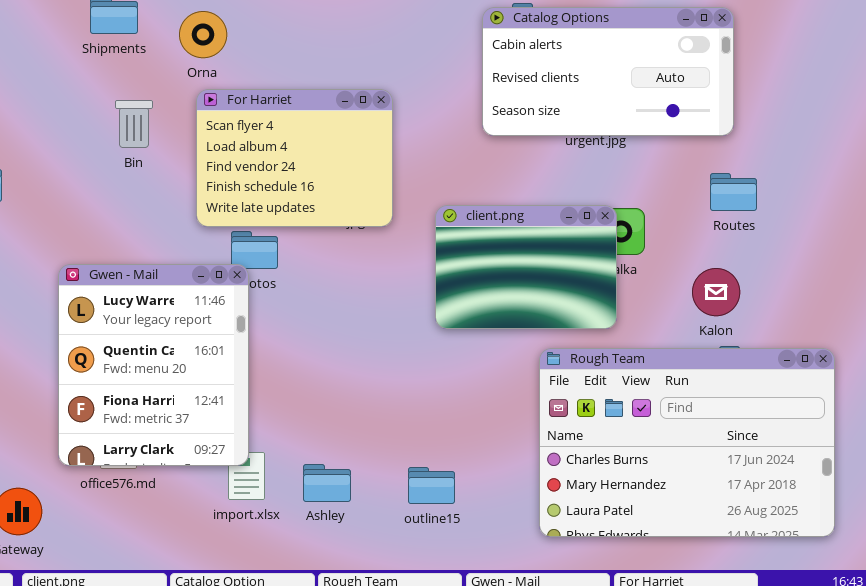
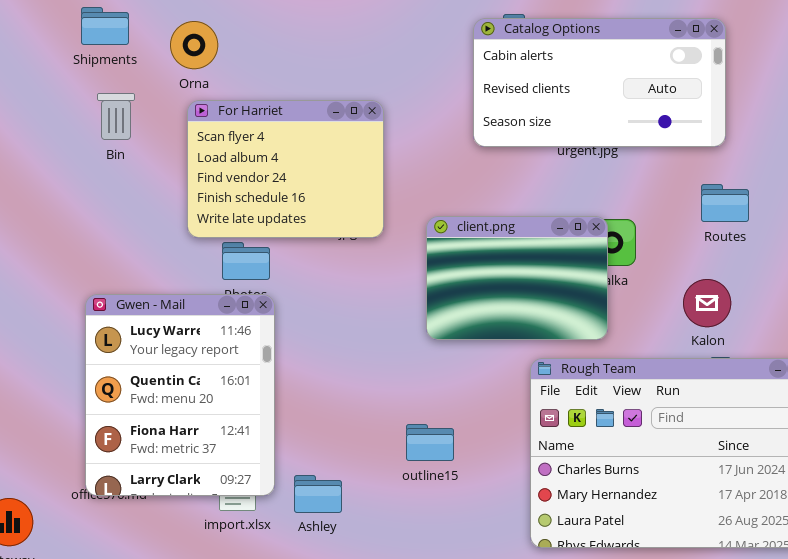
Bin: [115,100,153,148] -> [97,93,135,140], moved
Gwen - Mail: [58,264,249,466] -> [85,294,275,496], moved
outline15: [408,467,455,504] -> [406,424,454,461], moved

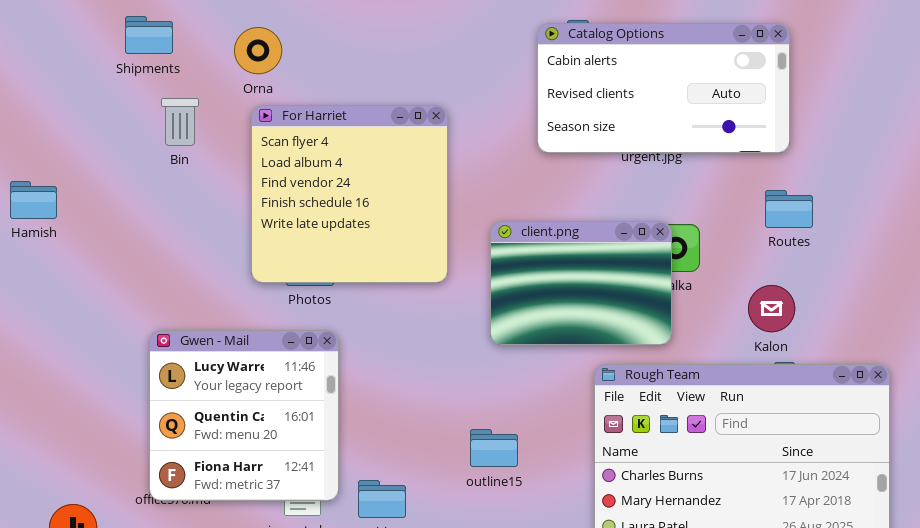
Shipments: [81,7,129,45] -> [125,16,173,54], moved
For Harriet: [187,100,384,238] -> [251,105,448,283], resized
Gwen - Mail: [85,294,275,496] -> [149,330,339,501], resized

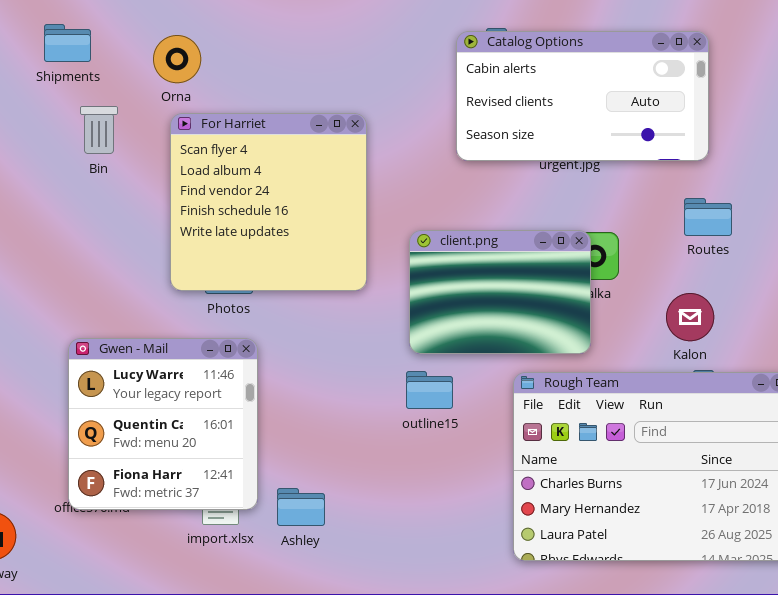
outline15: [470,429,518,467] -> [406,371,453,409], moved

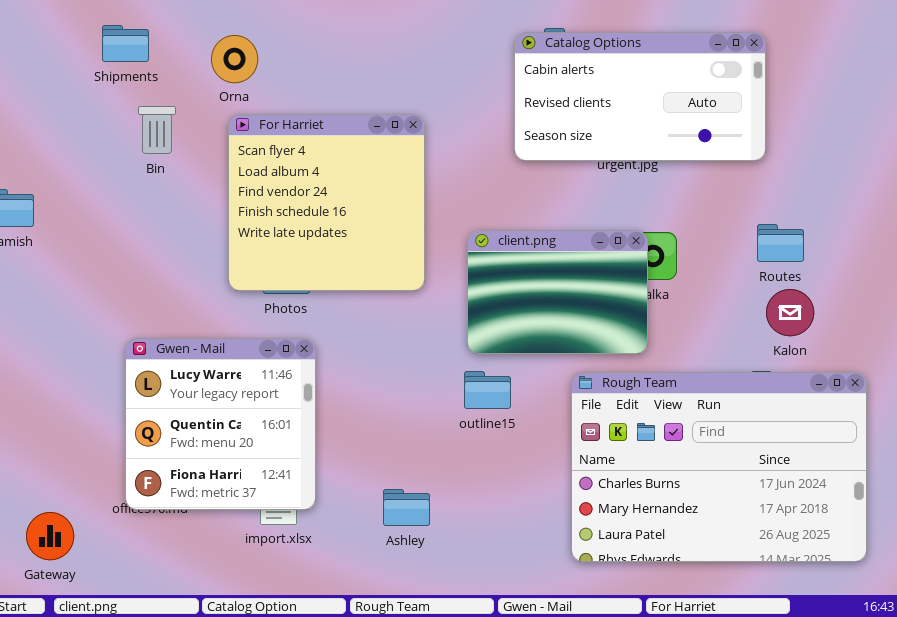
Routes: [684,198,732,236] -> [757,224,804,262], moved
Kalon: [666,293,714,341] -> [766,289,814,336], moved
Ashley: [277,488,325,526] -> [383,489,430,526], moved

